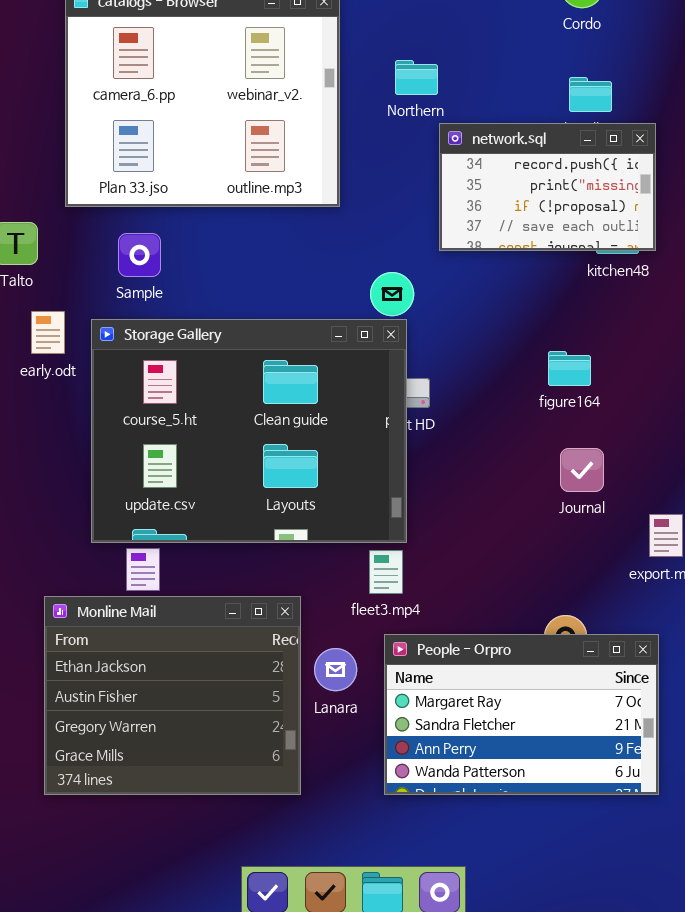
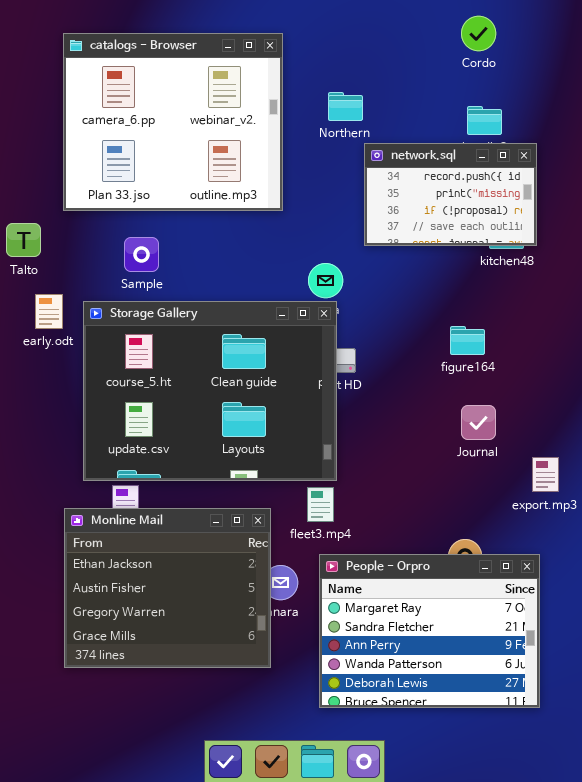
Sample: [118,233,161,277] -> [124,237,159,272], moved
Monline Mail: [44,596,301,795] -> [64,508,271,668], moved
People - Orpro: [384,634,659,795] -> [319,554,540,708], resized

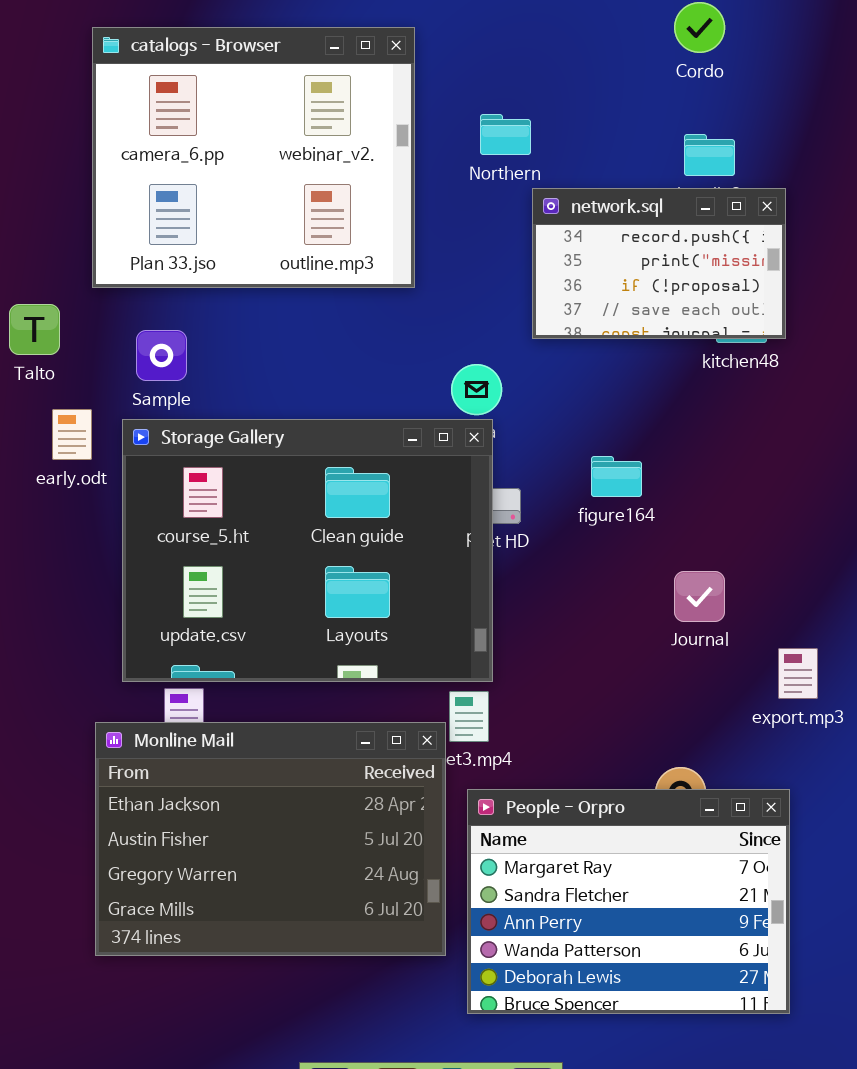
Sample: [124,237,159,272] -> [136,330,187,381], moved
figure164: [450,326,485,355] -> [591,456,642,497], moved
Monline Mail: [64,508,271,668] -> [95,722,446,956], resized

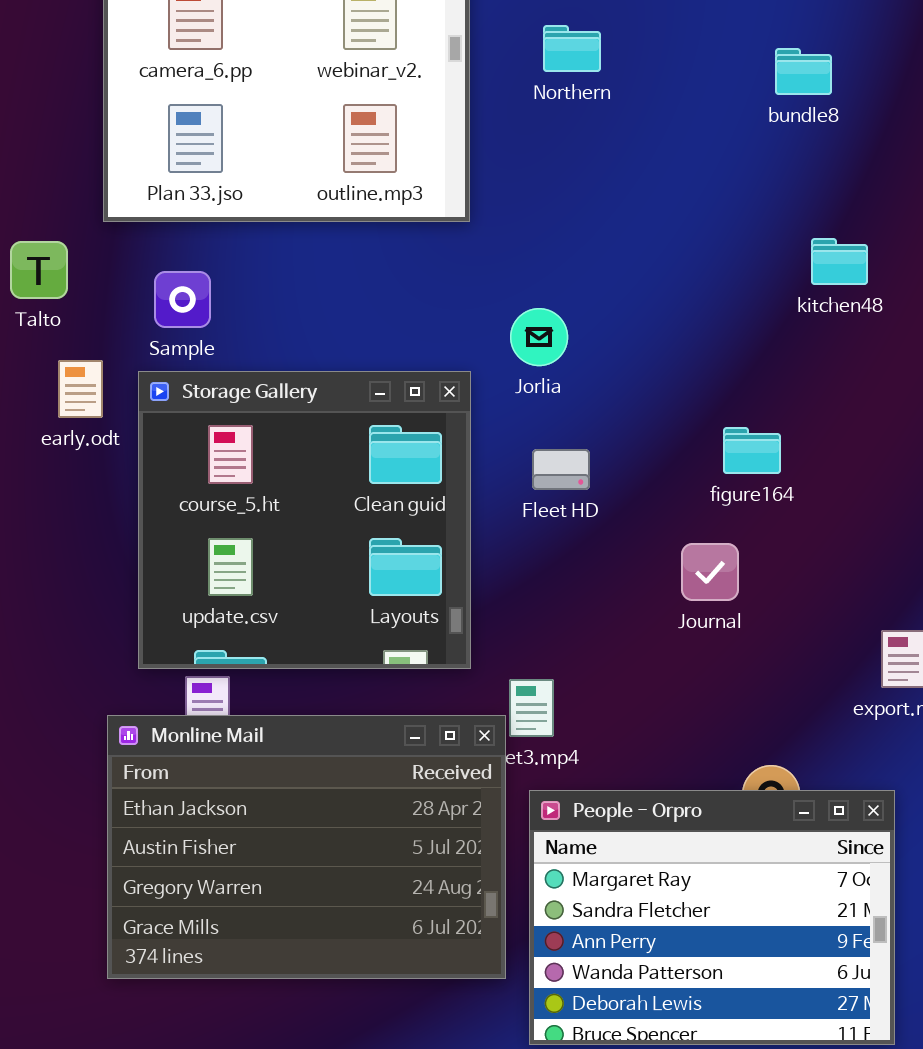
network.sql: [532,188,786,339] -> none, closed
Storage Gallery: [122,419,493,682] -> [138,371,471,669], resized
figure164: [591,456,642,497] -> [723,427,781,474], moved
Journal: [674,571,725,622] -> [681,543,739,601], moved

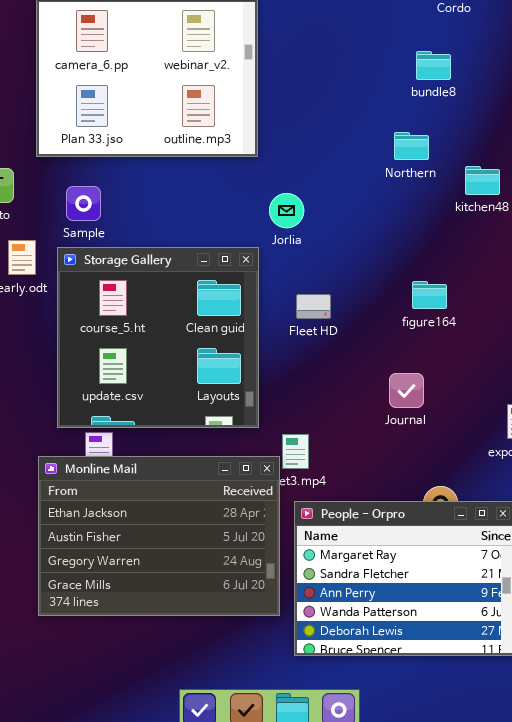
Northern: [543,25,601,72] -> [394,132,429,160], moved
bundle8: [775,48,832,95] -> [416,51,451,80], moved
Jorlia: [510,308,568,366] -> [269,193,304,228], moved
Journal: [681,543,739,601] -> [389,373,424,408], moved

